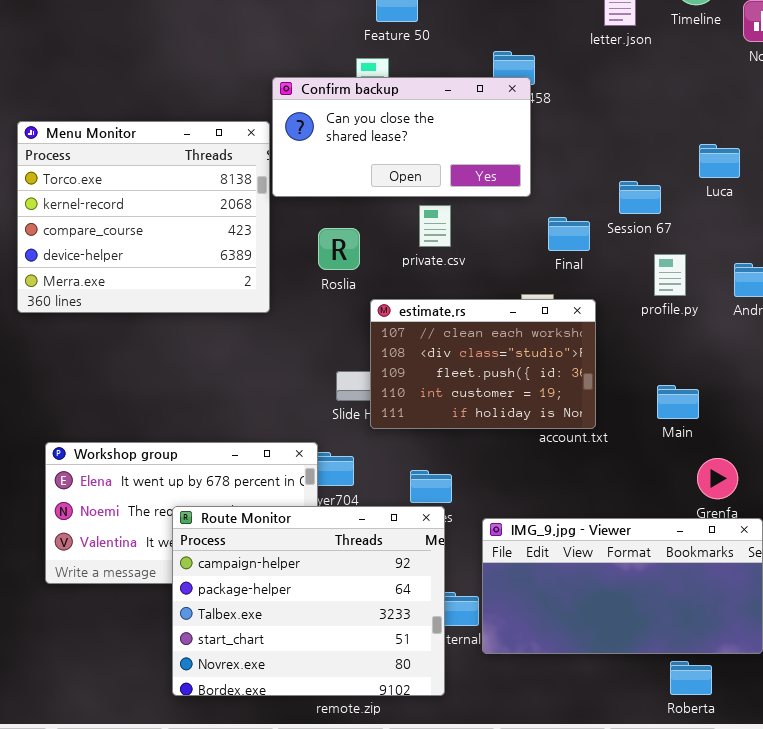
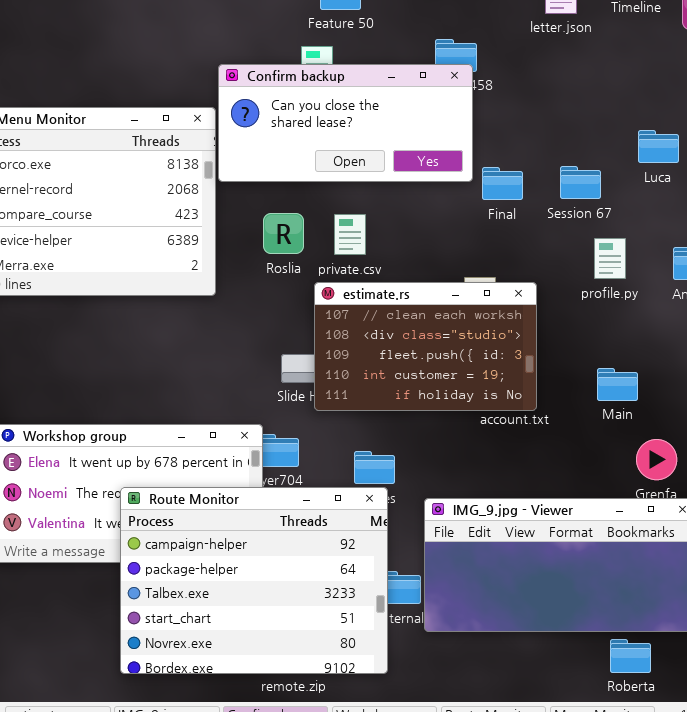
private.csv: [419,205,451,247] -> [334,214,366,255], moved
Final: [548,217,590,251] -> [482,167,523,200], moved

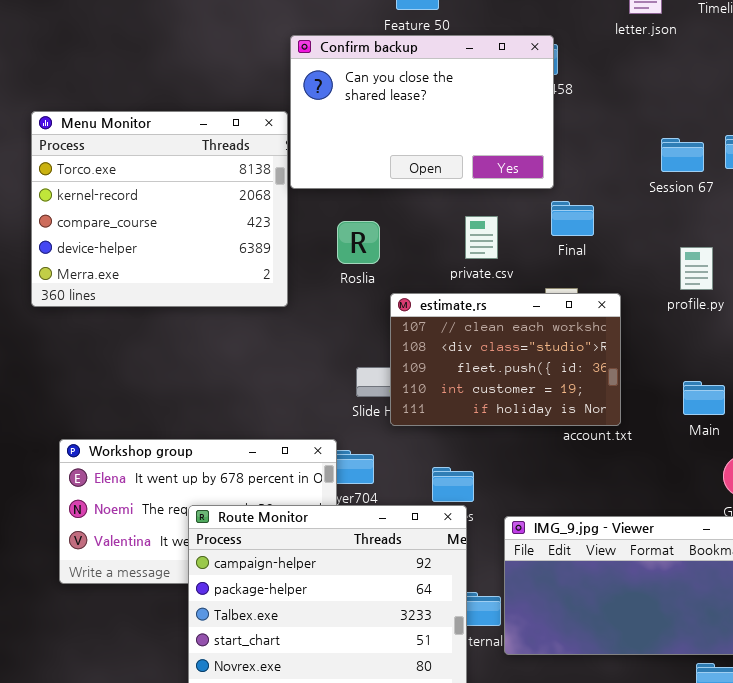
Confirm backup: [218,64,473,182] -> [290,35,554,189], resized
Session 67: [560,166,601,199] -> [661,138,704,172], moved
Final: [482,167,523,200] -> [551,201,594,236], moved
private.csv: [334,214,366,255] -> [465,216,498,259], moved

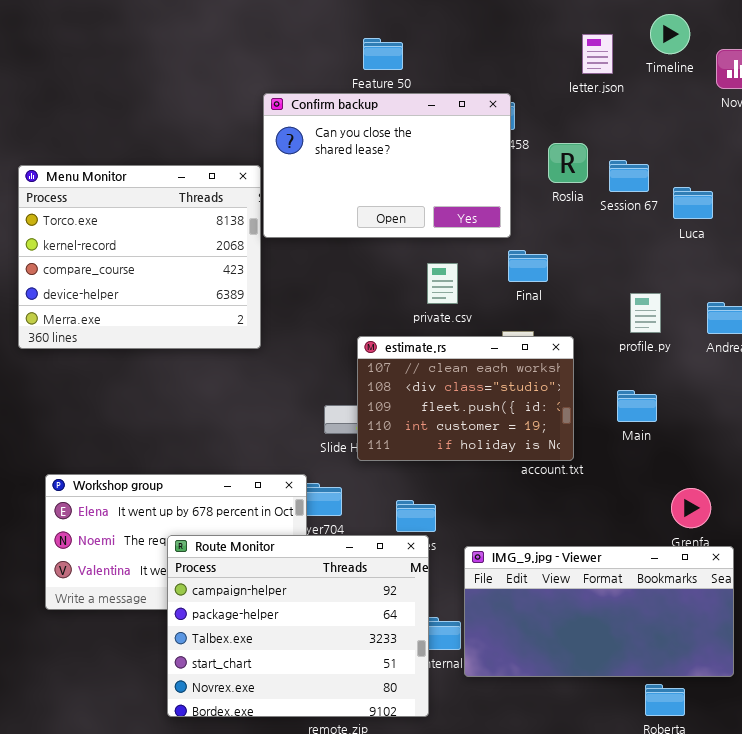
Session 67: [661,138,704,172] -> [609,160,649,192], moved
Roslia: [337,221,380,264] -> [548,143,588,183], moved
Main: [683,381,725,415] -> [617,390,657,422], moved

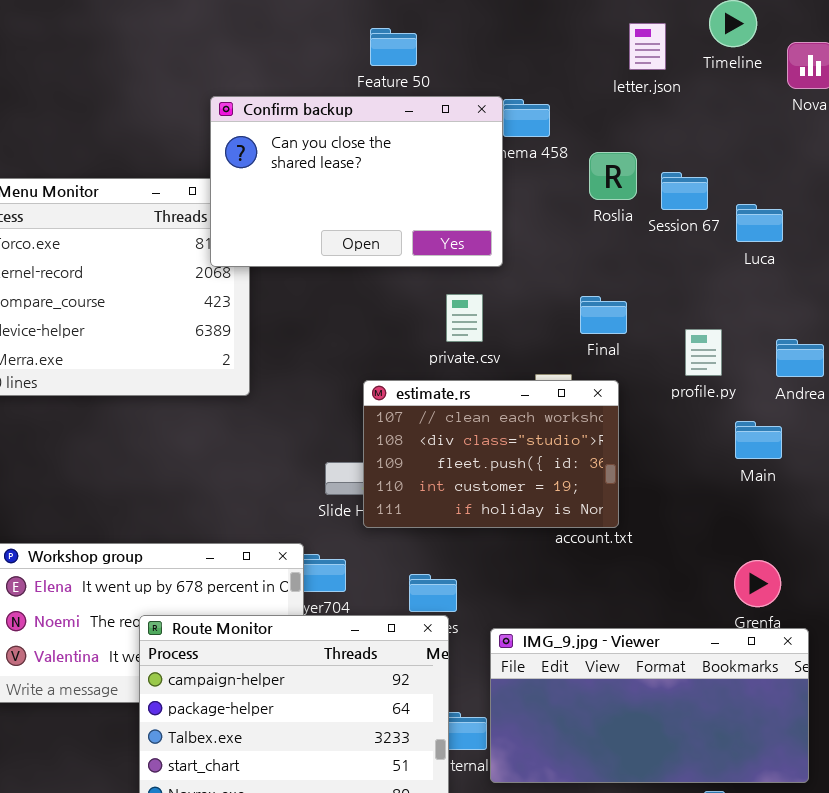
Confirm backup: [263,93,511,238] -> [210,96,503,267], moved
Final: [508,250,548,282] -> [580,296,627,334], moved
Main: [617,390,657,422] -> [735,421,782,459], moved

